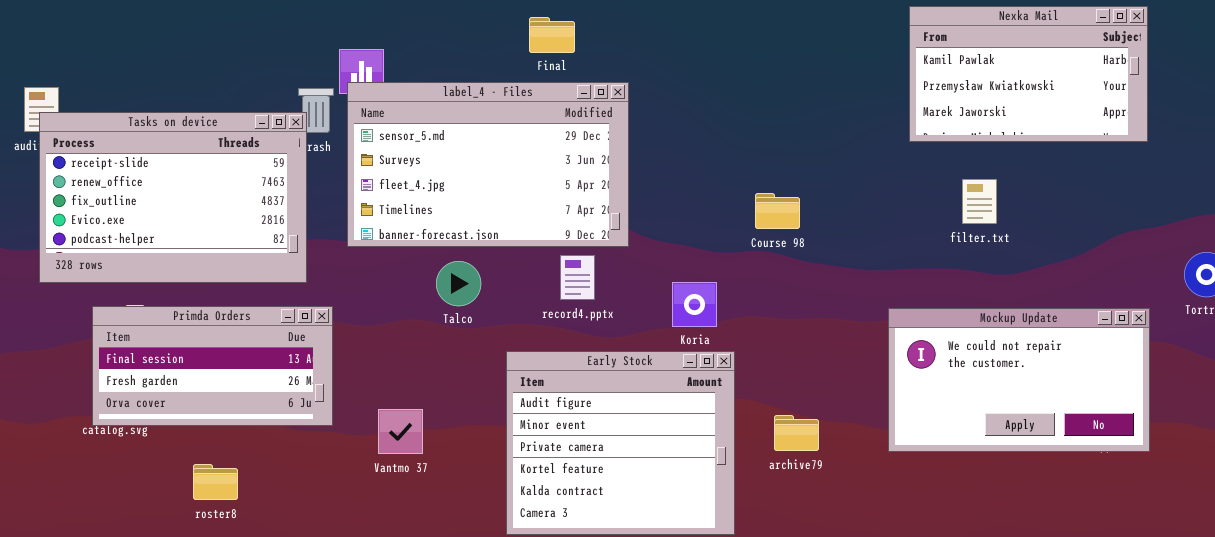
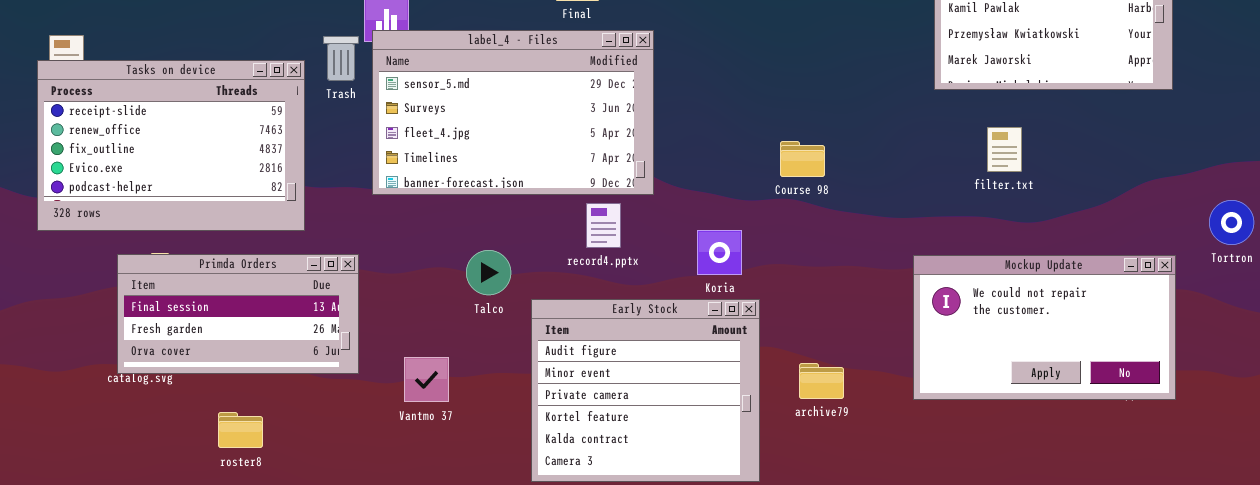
Tasks on device: [39,112,307,283] -> [37,60,305,231], moved
Talco: [436,261,481,306] -> [466,250,511,295], moved

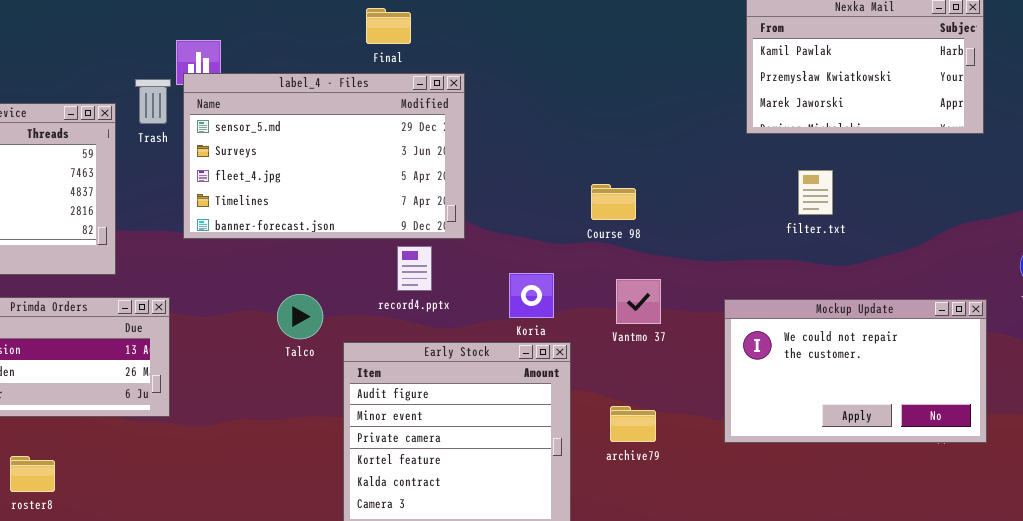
Vantmo 37: [404,357,449,402] -> [616,279,661,324], moved
roster8: [218,412,263,448] -> [10,456,55,492], moved

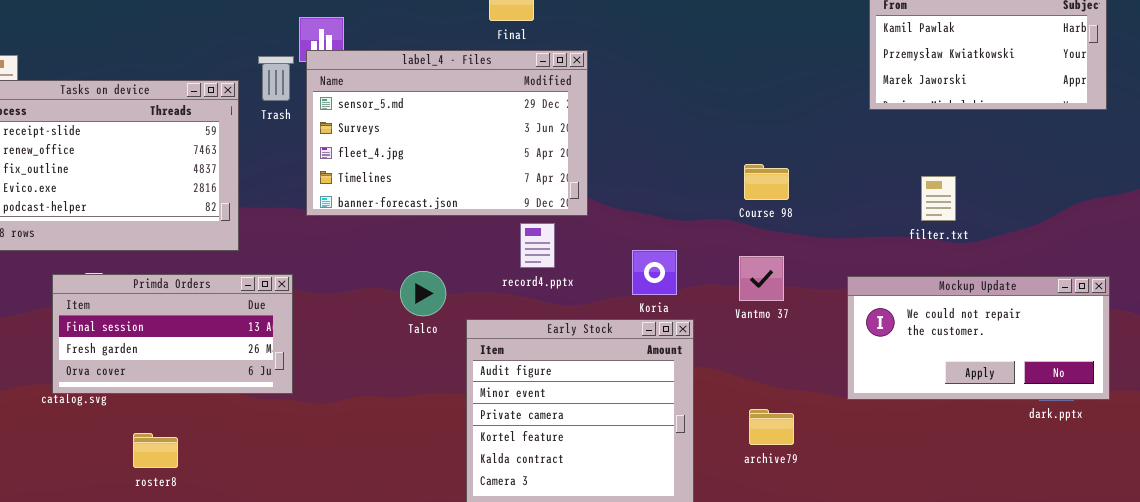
filter.txt: [798,170,833,215] -> [921,176,956,221], moved
Course 98: [591,184,636,220] -> [744,164,789,200], moved
Mockup Update: [724,299,987,443] -> [847,276,1110,400], resized
archive79: [610,406,656,442] -> [749,409,794,445], moved

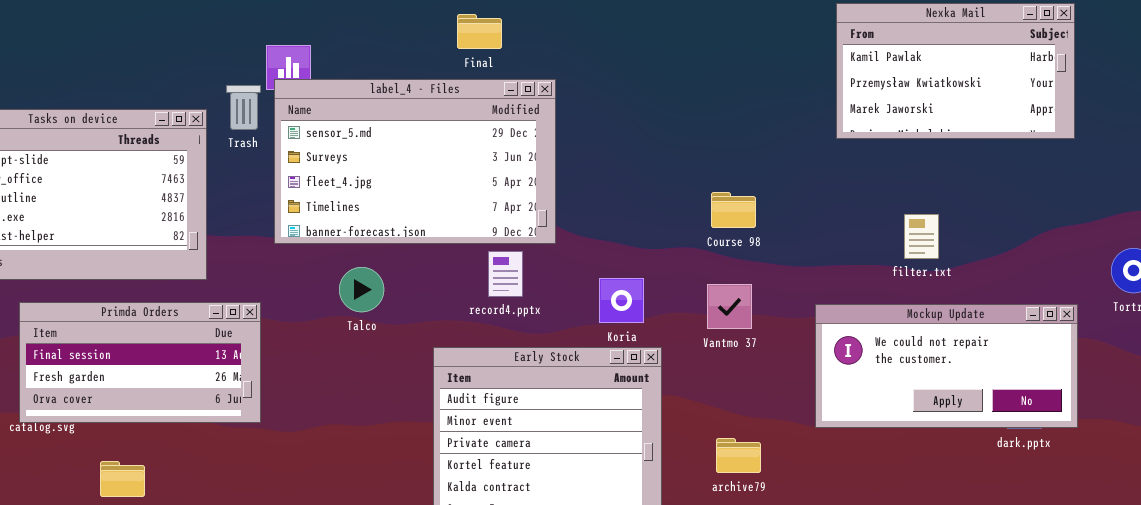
filter.txt: [921,176,956,221] -> [904,214,939,259], moved
Talco: [400,271,446,316] -> [339,267,384,312], moved

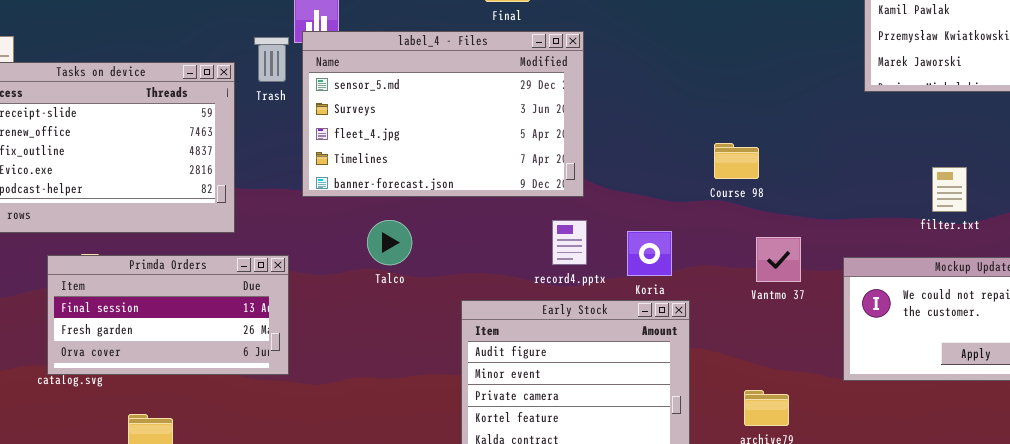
Course 98: [711,192,756,228] -> [714,143,759,179], moved
record4.pptx: [488,251,523,297] -> [552,220,587,265], moved
Vantmo 37: [707,284,752,329] -> [756,237,801,282], moved

